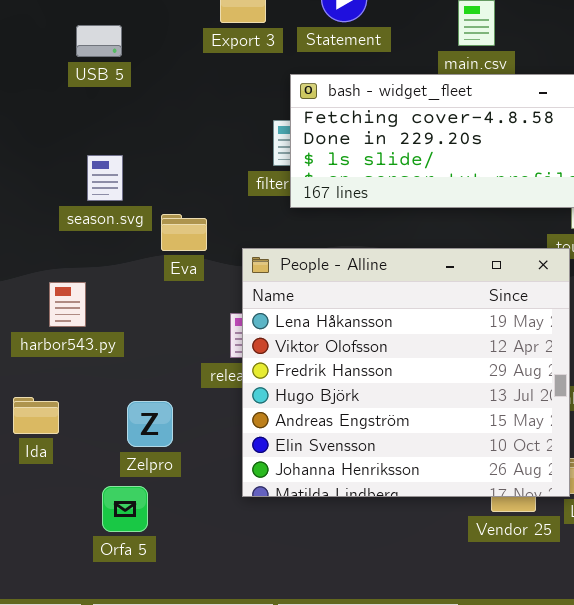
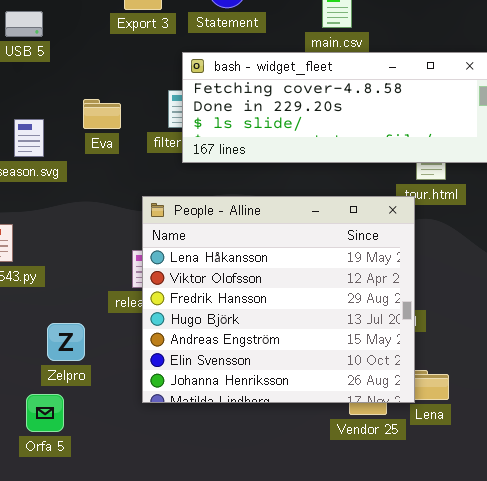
Eva: [161,214,207,251] -> [83,99,121,129], moved

